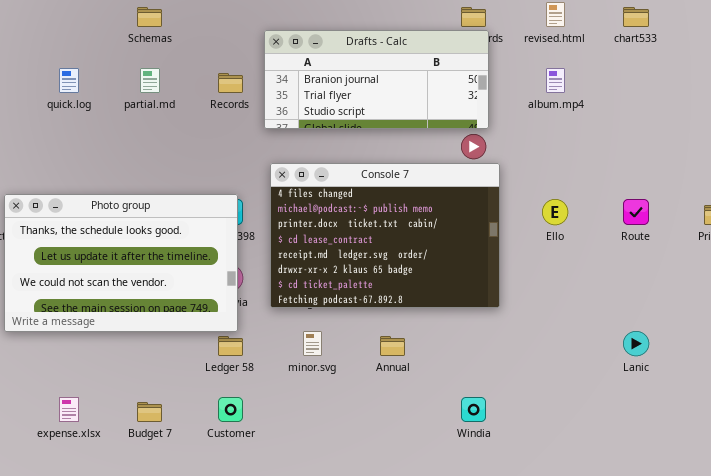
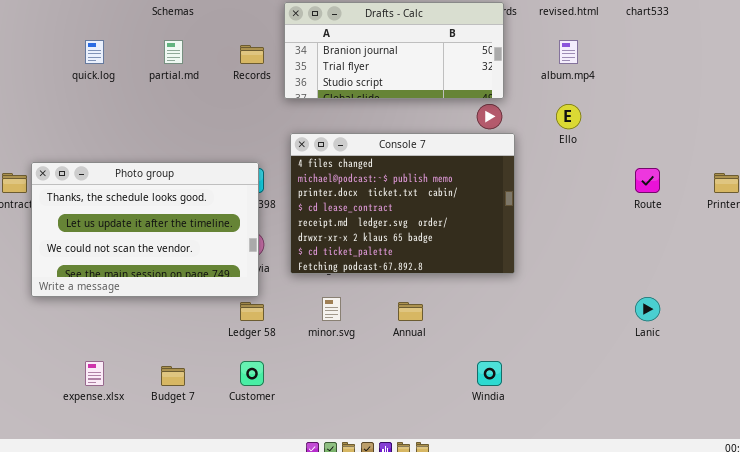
Ello: [542,199,568,225] -> [556,104,581,129], moved

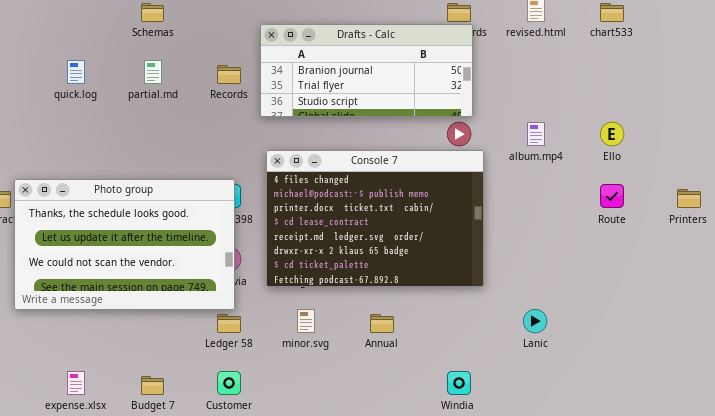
album.mp4: [559,40,578,64] -> [527,122,545,146], moved
Ello: [556,104,581,129] -> [600,122,624,146], moved
Lanic: [635,297,660,321] -> [523,309,547,333], moved

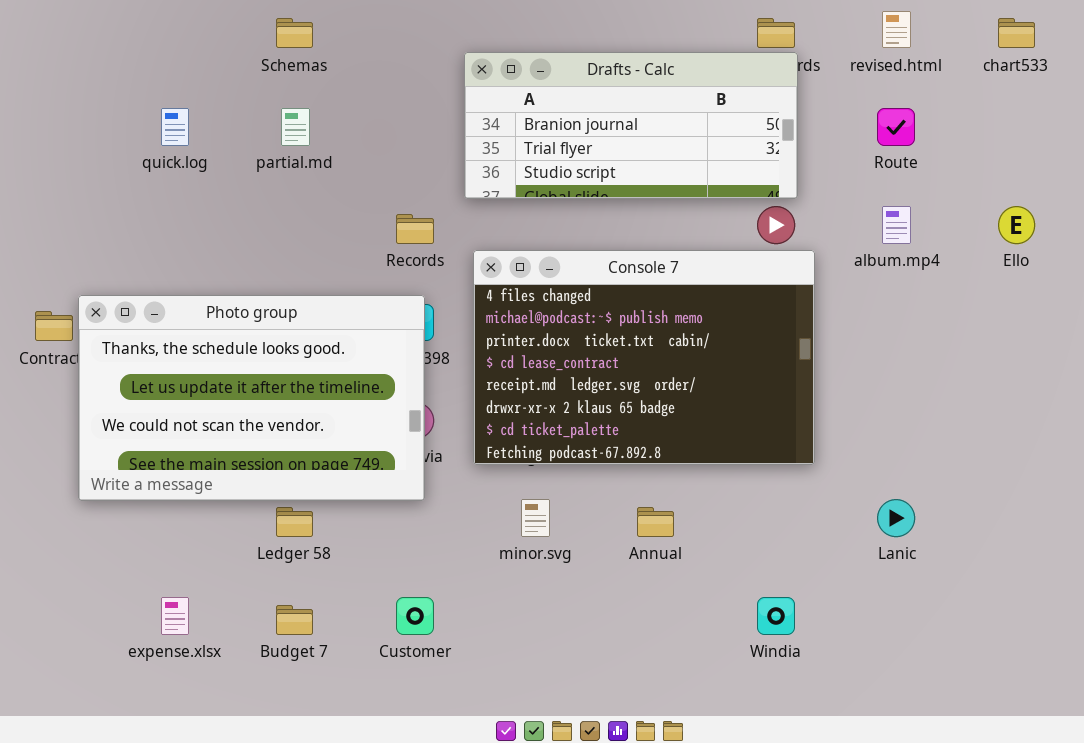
Records: [217,65,241,84] -> [396,214,434,244], moved
Route: [600,184,624,208] -> [877,108,915,146], moved
Ledger 58: [217,314,241,333] -> [276,507,313,537], moved

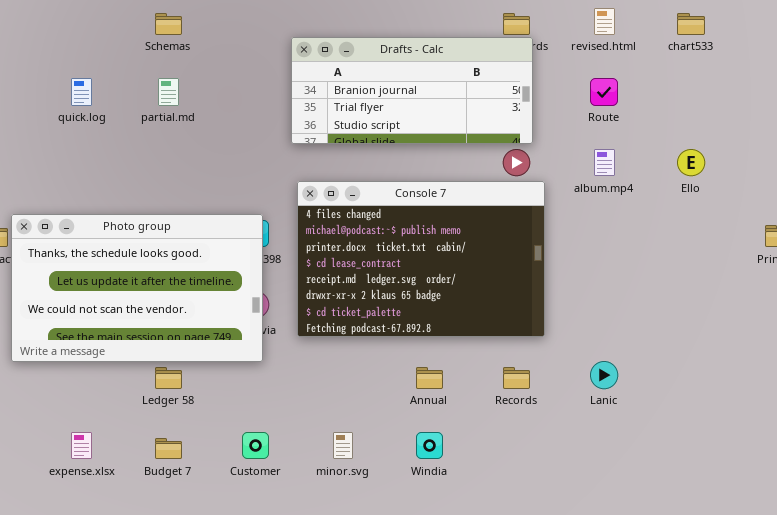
Records: [396,214,434,244] -> [503,367,530,389], moved
minor.svg: [521,499,550,537] -> [333,432,353,459], moved
Windia: [757,597,795,635] -> [416,432,443,459], moved

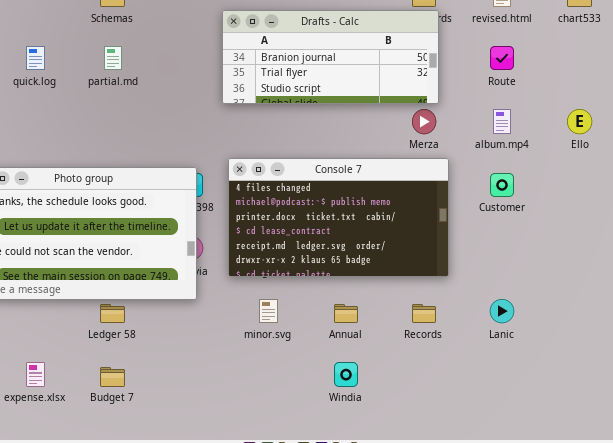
Console 7: [297,181,545,337] -> [228,158,449,277], resized
Customer: [242,432,269,459] -> [490,173,514,197], moved
minor.svg: [333,432,353,459] -> [259,299,278,323], moved

